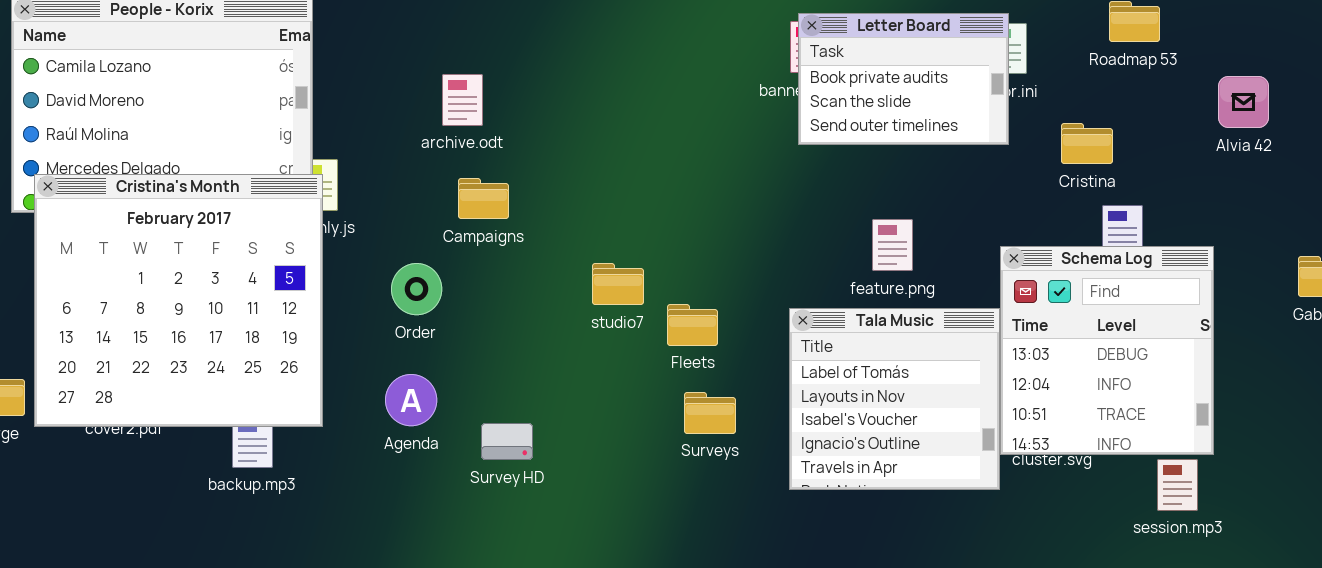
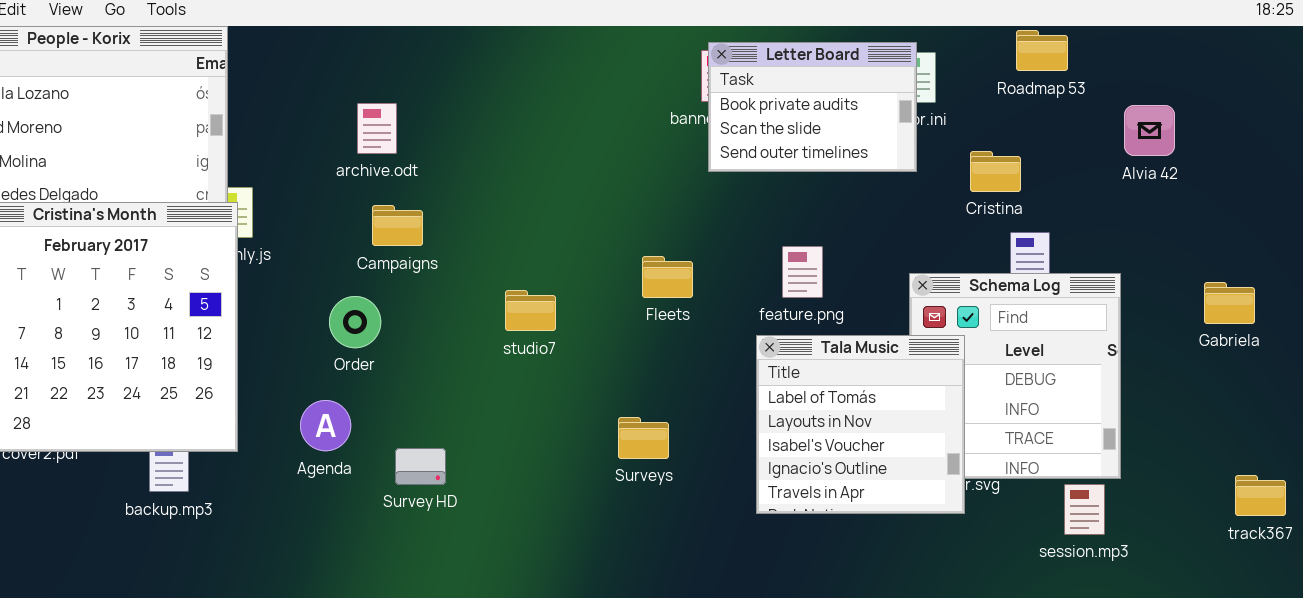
Order: [391,263,442,315] -> [329,296,381,348], moved
Fleets: [667,304,718,346] -> [642,256,693,298], moved
Tala Music: [789,308,1000,490] -> [756,335,965,514], moved
Surveys: [684,392,736,434] -> [618,417,669,459], moved

